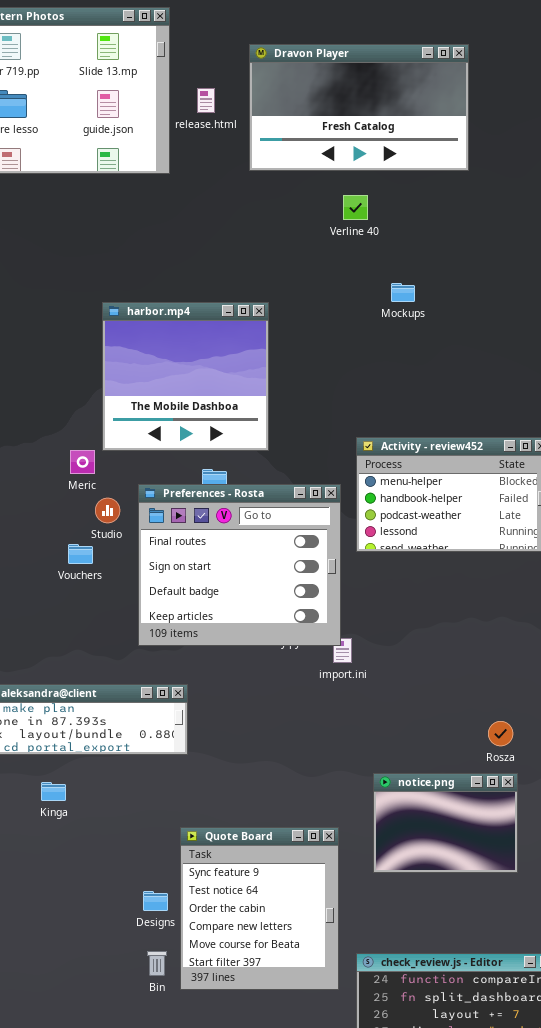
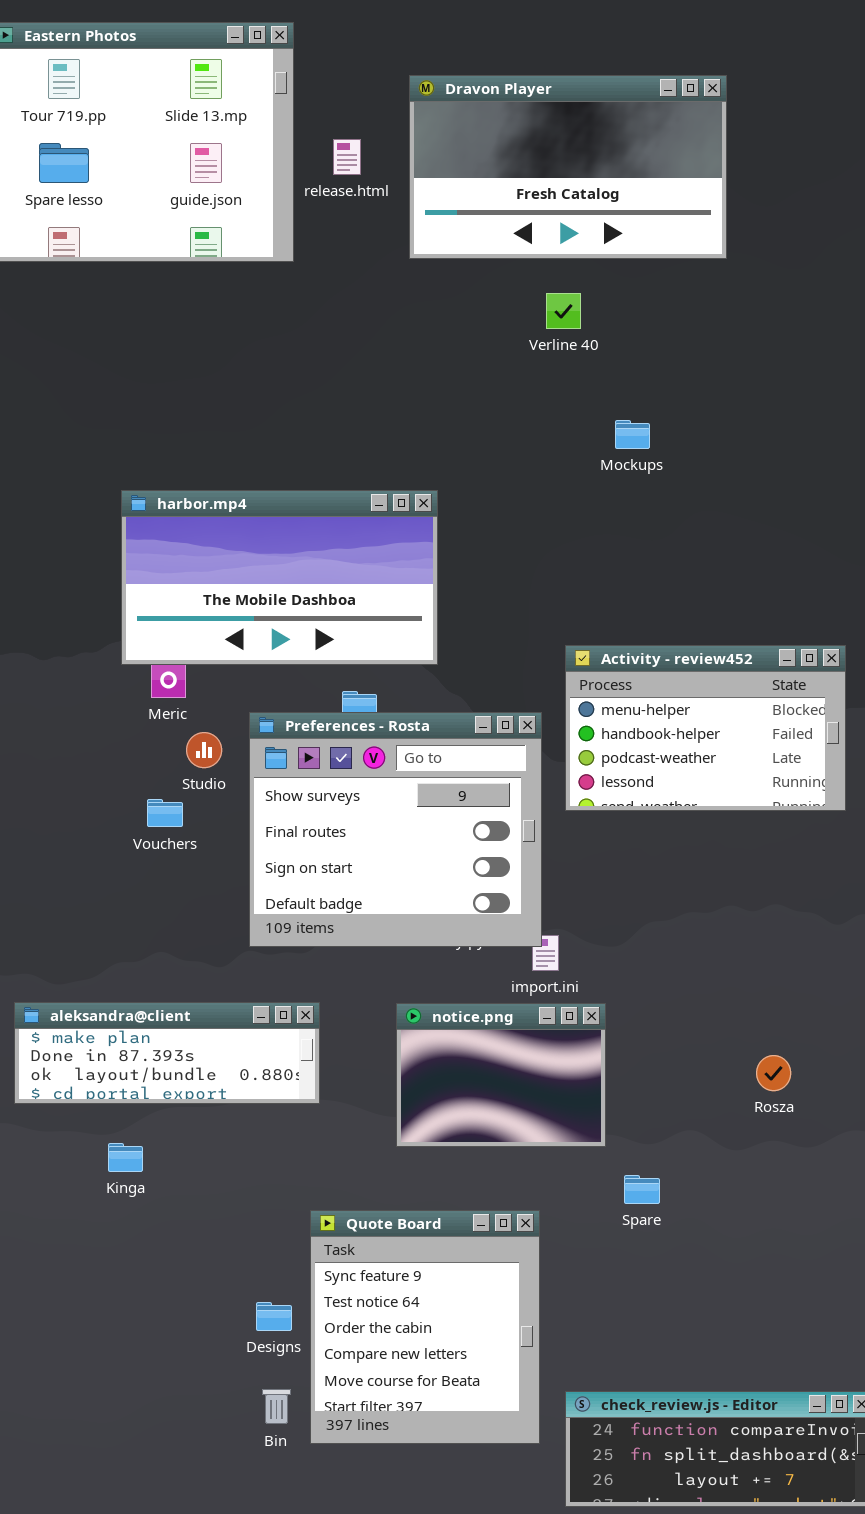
harbor.mp4: [102,302,269,451] -> [121,490,438,665], resized
Preferences - Rosta: [138,484,341,646] -> [249,712,542,947], scrolled up 1 row
notice.png: [373,773,518,873] -> [396,1003,606,1147], moved

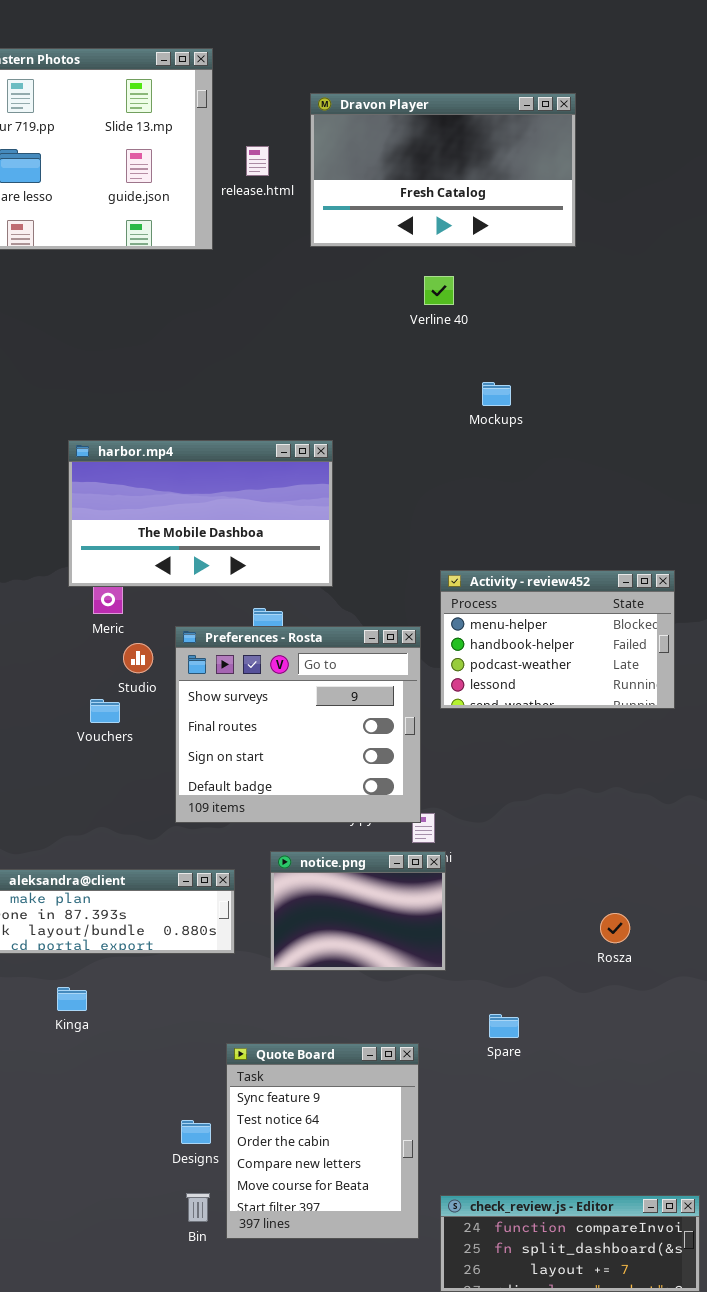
notice.png: [396,1003,606,1147] -> [270,851,446,971], moved

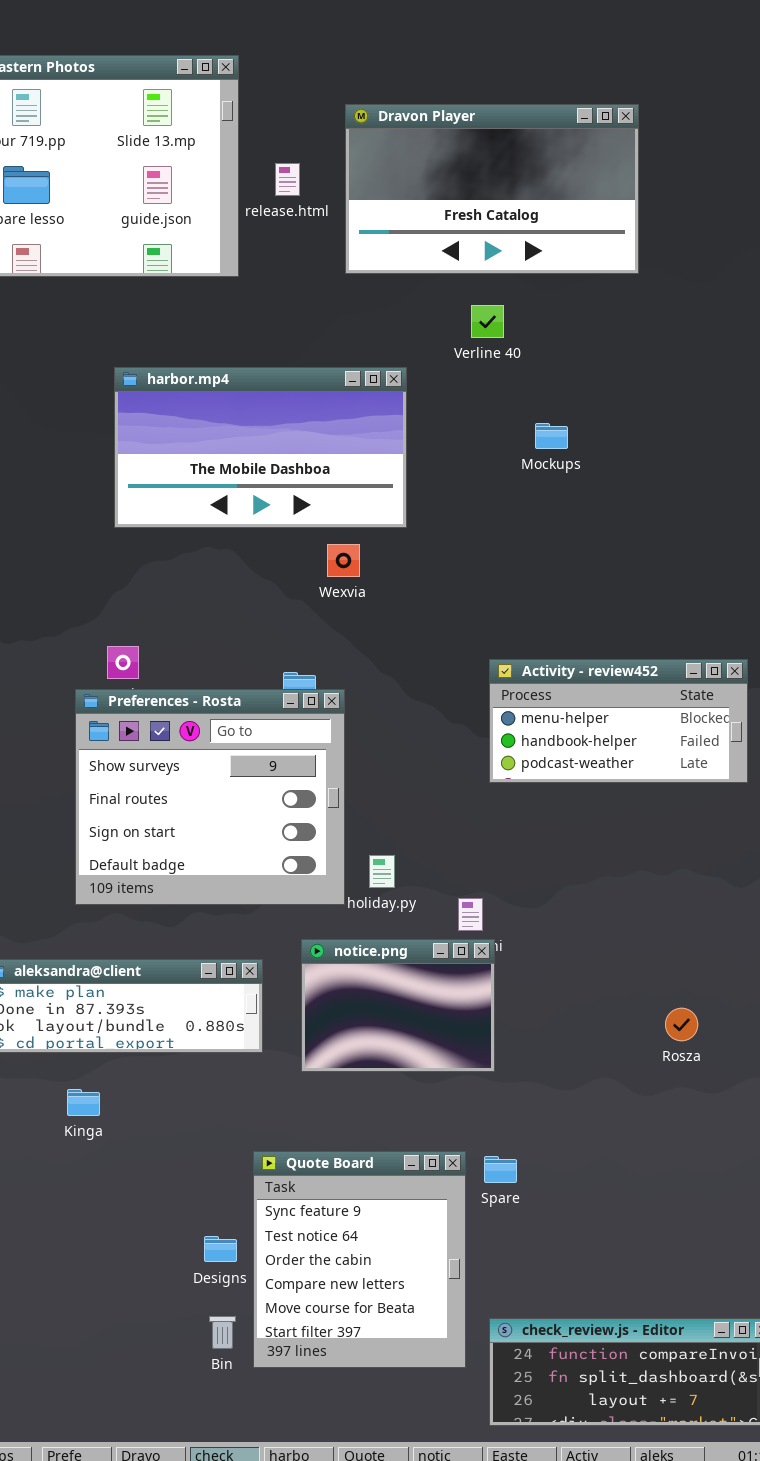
harbor.mp4: [68,440,333,587] -> [114,367,407,528], moved
Activity - review452: [440,570,675,709] -> [489,659,748,783], resized
Preferences - Rosta: [175,626,421,823] -> [75,689,345,905], moved
Spare: [489,1014,519,1038] -> [484,1156,517,1183], moved

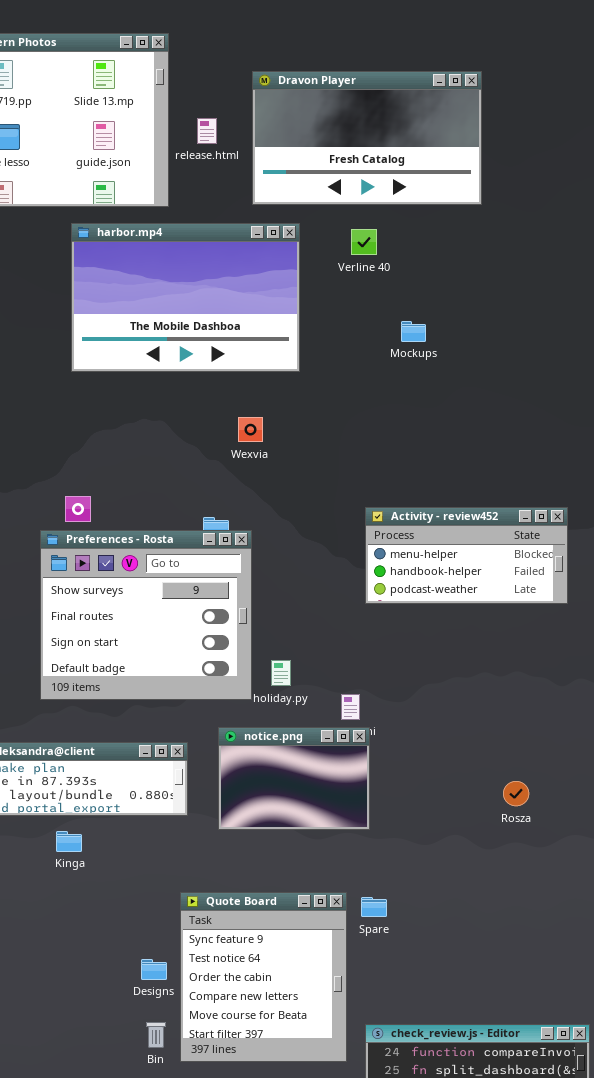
harbor.mp4: [114,367,407,528] -> [71,223,300,372], moved, resized
Kinga: [67,1089,100,1116] -> [56,831,82,852], moved

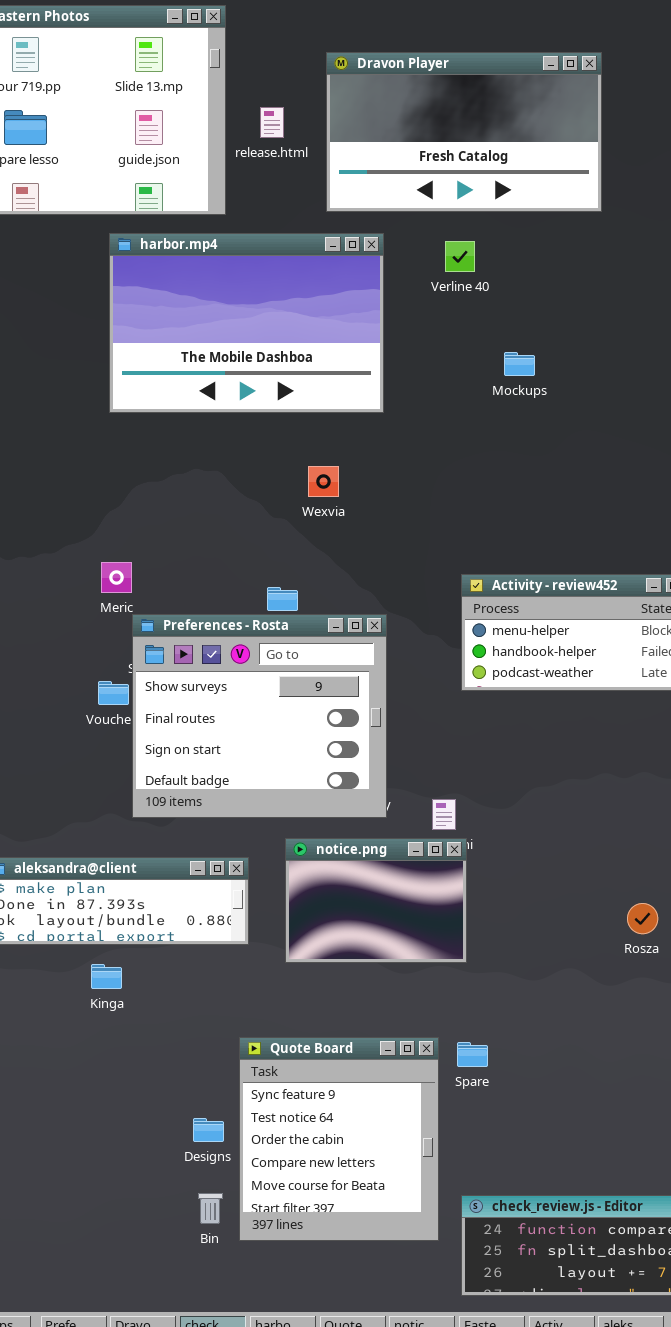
Preferences - Rosta: [40,530,252,700] -> [132,614,387,818], moved

